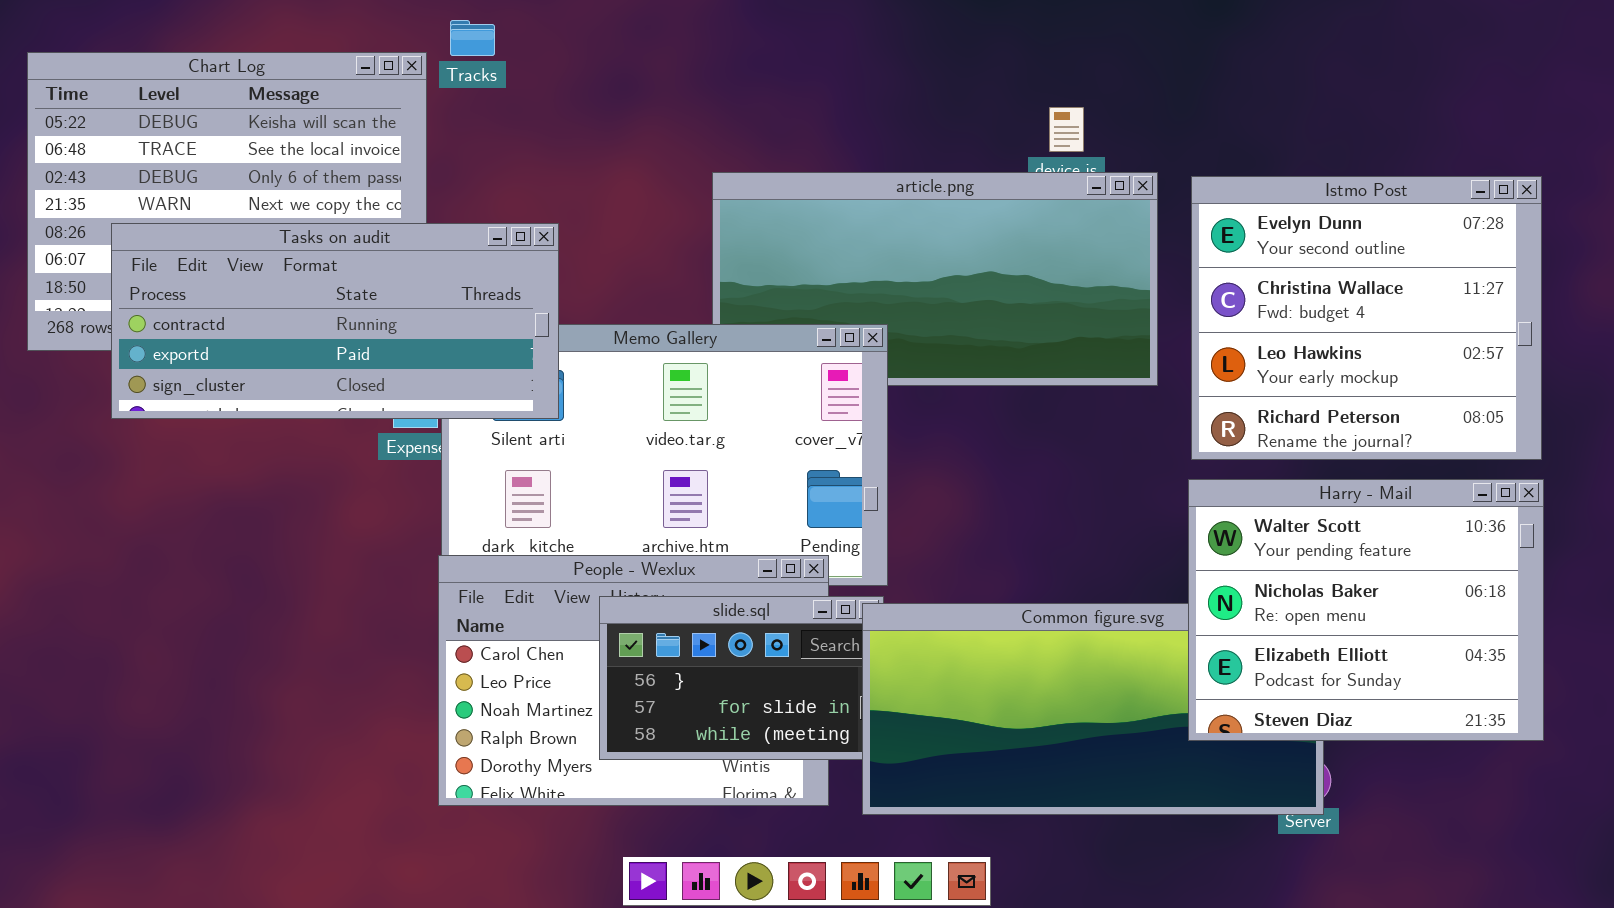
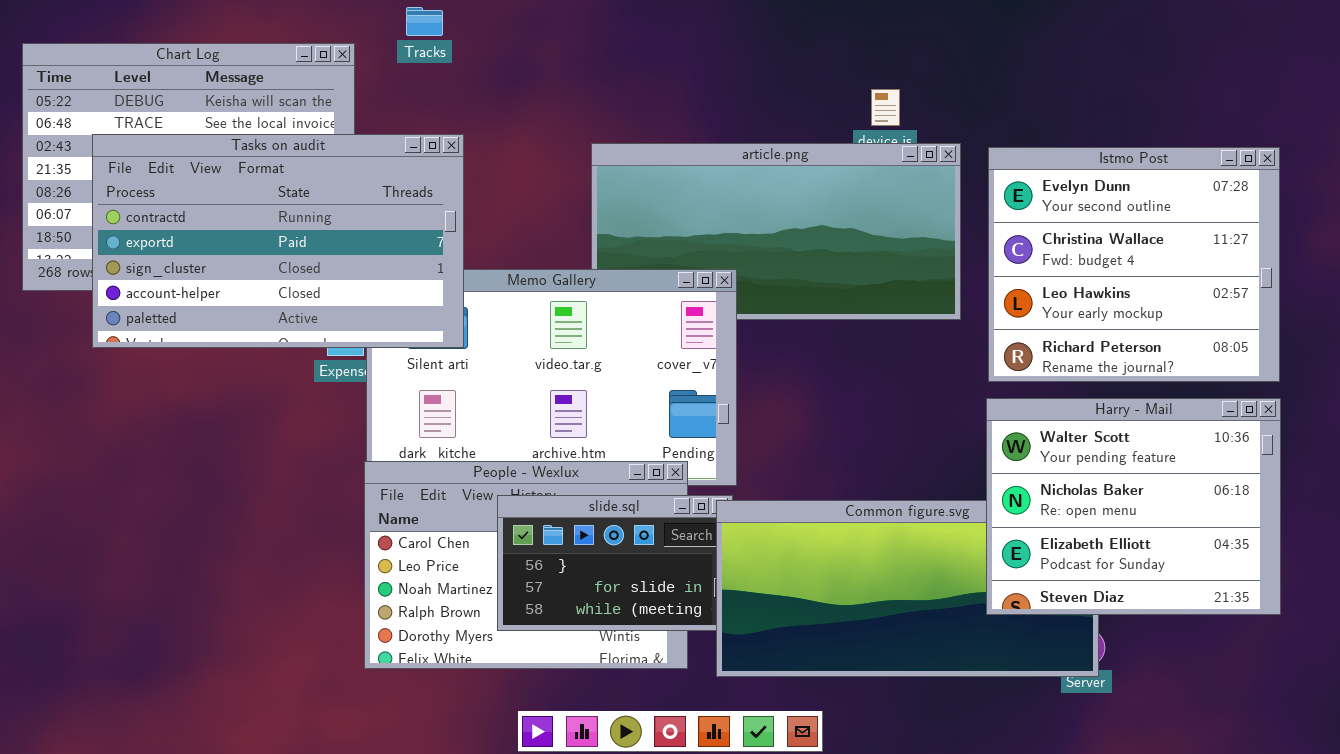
Tracks: [450,20,495,56] -> [406,7,443,36], moved
Tasks on audit: [111,223,559,419] -> [92,134,464,348], resized

